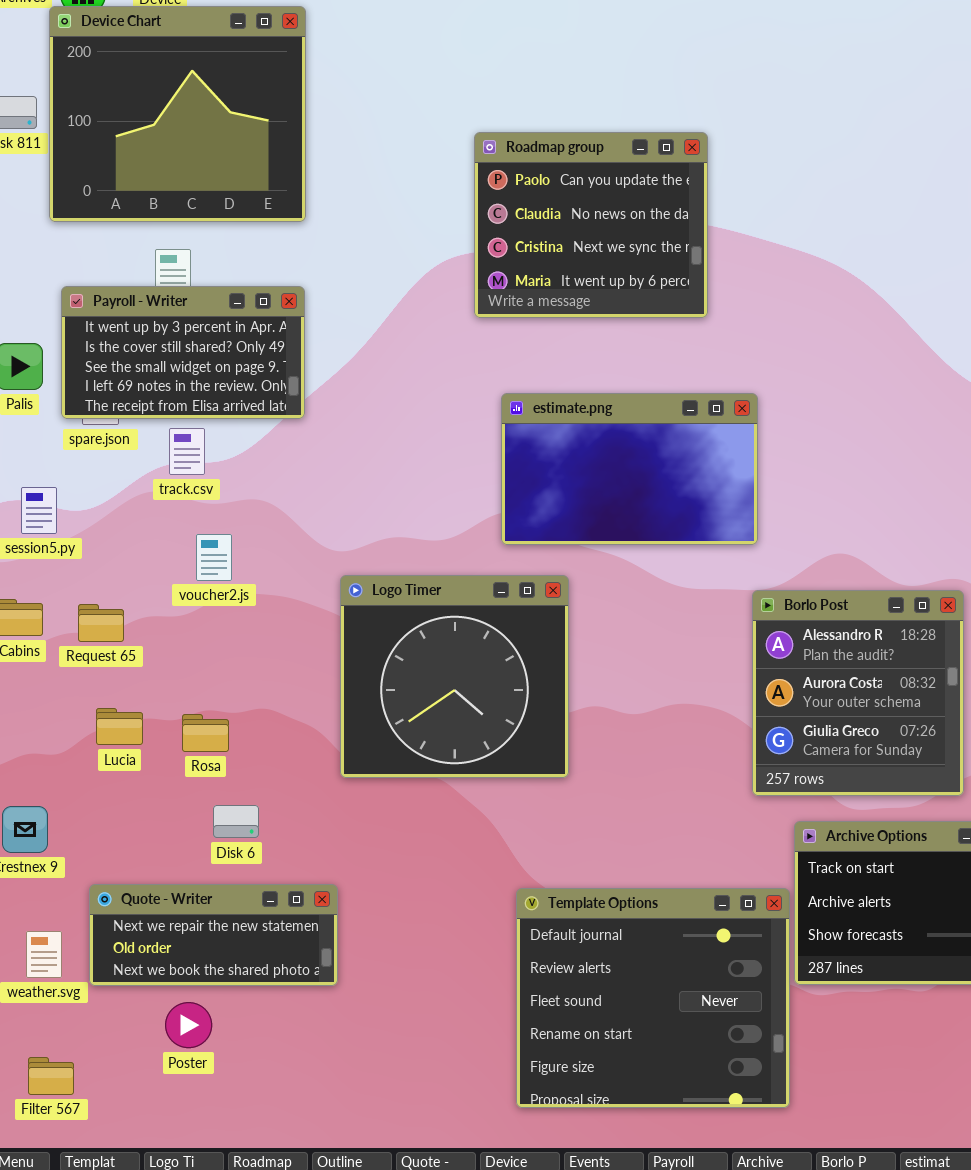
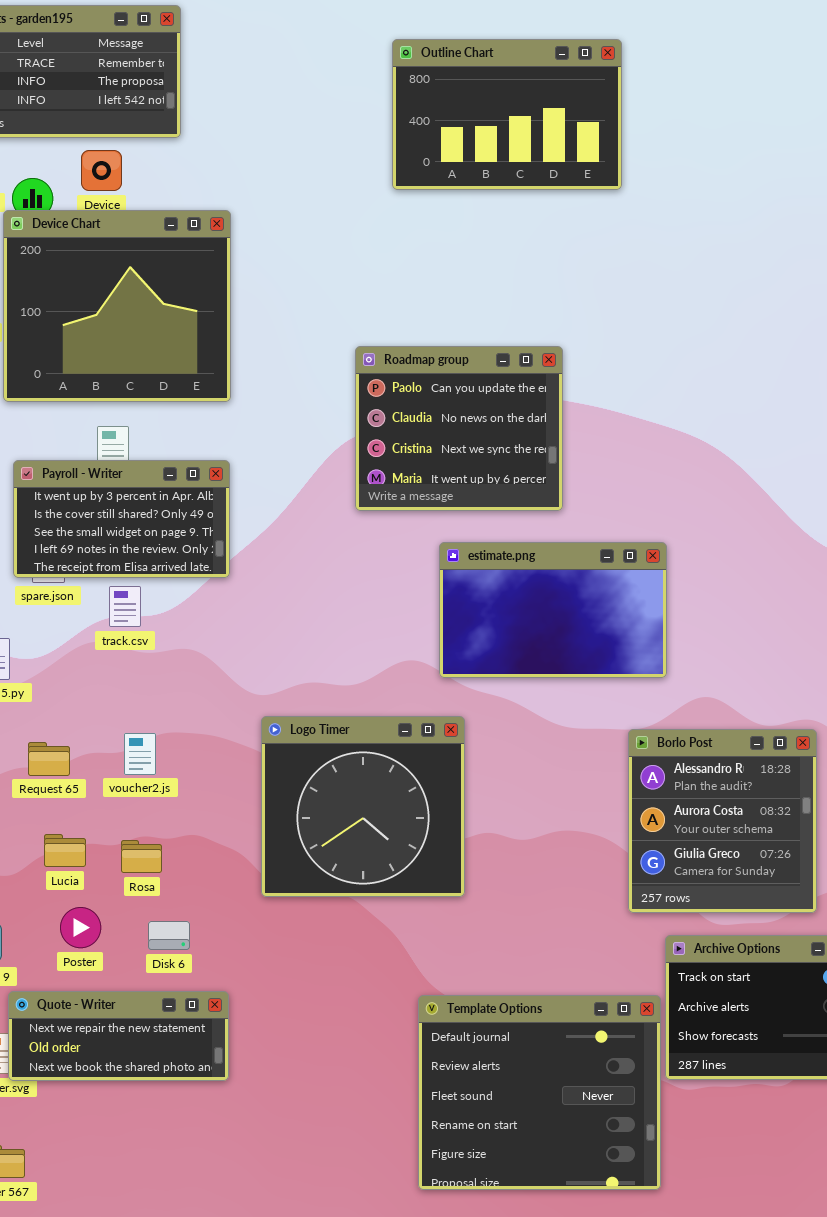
Roadmap group: [474,132,708,318] -> [355,346,563,511], moved
estimate.png: [501,393,758,545] -> [439,542,667,678], moved
voucher2.js: [196,534,232,581] -> [124,733,156,775], moved
Quote - Writer: [89,884,338,986] -> [8,991,229,1081], moved
Poster: [165,1002,212,1048] -> [60,907,101,948], moved

